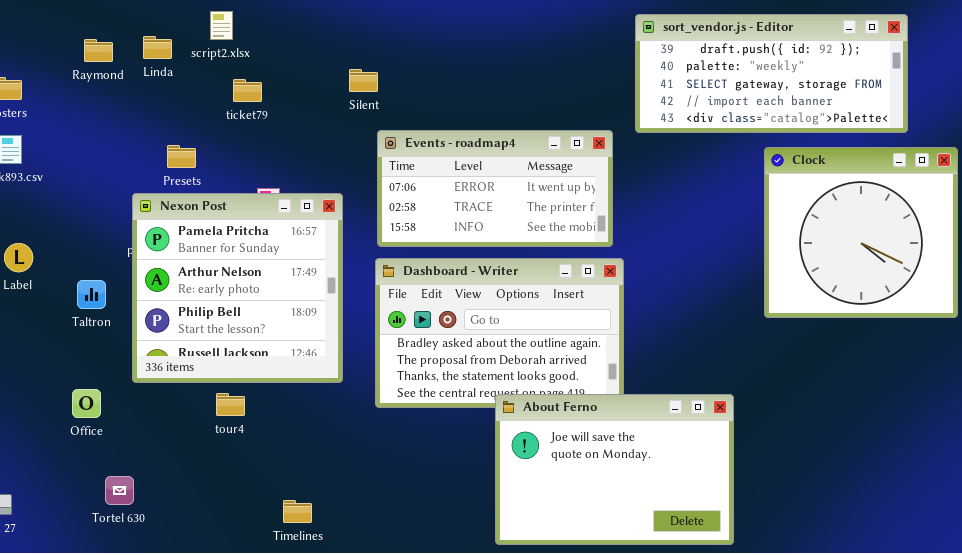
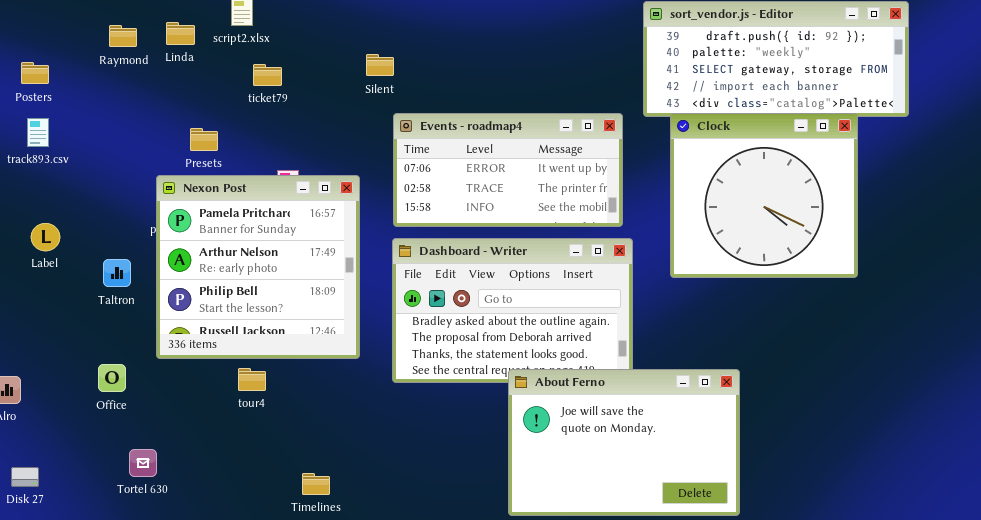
Clock: [764,147,958,318] -> [670,113,858,278], moved

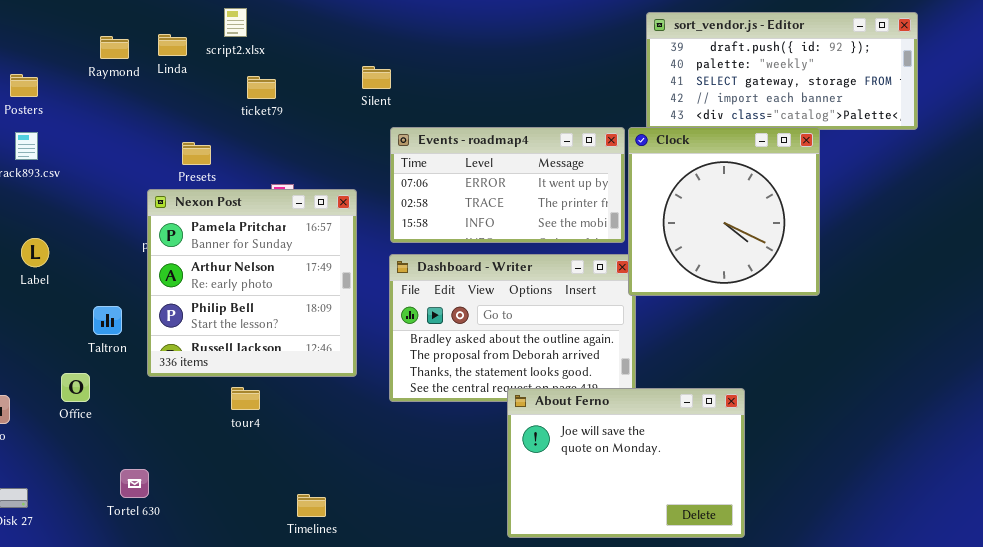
Clock: [670,113,858,278] -> [628,127,820,296], moved
Taltron: [103,259,131,287] -> [93,306,122,335], moved
Office: [98,364,126,392] -> [61,373,90,402], moved

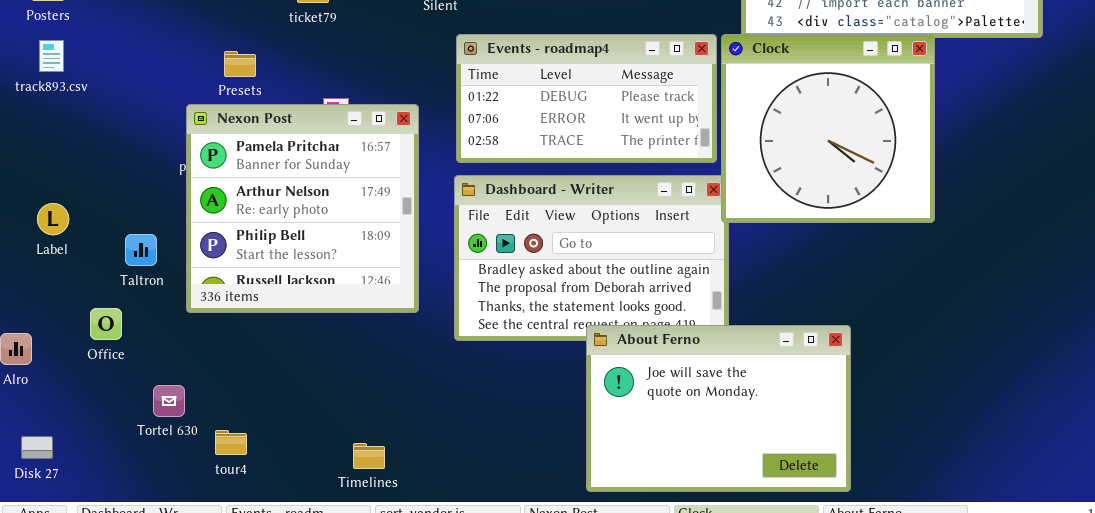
Events - roadmap4: [390,127,625,243] -> [456,34,717,163], scrolled up 1 row
Label: [21,238,49,267] -> [37,203,69,235], moved
tour4: [231,387,260,410] -> [215,430,247,455], moved
Tortel 630: [120,469,149,498] -> [153,385,185,417], moved

